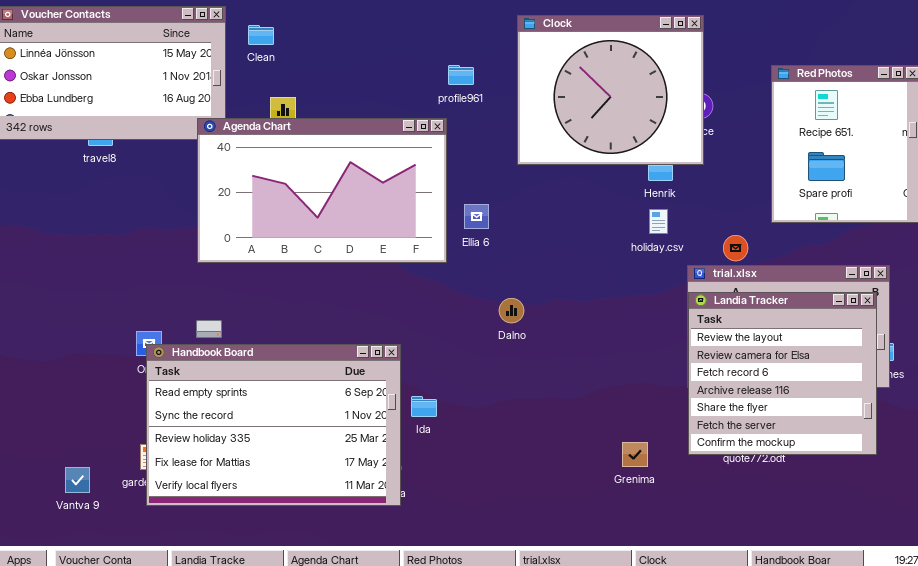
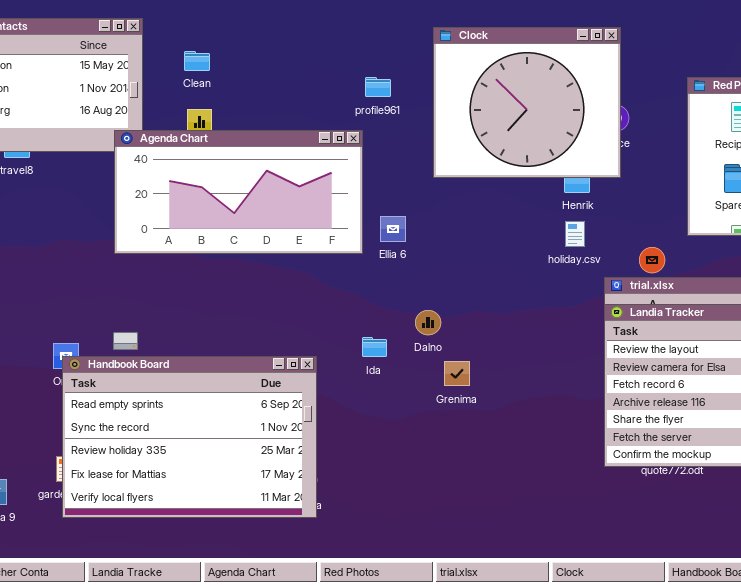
Clean: [248,25,274,45] -> [184,51,210,71], moved
Agenda Chart: [197,118,447,263] -> [114,130,363,254], resized
Ida: [411,396,437,417] -> [362,337,387,357], moved
Grenima: [622,442,648,467] -> [444,361,470,386], moved

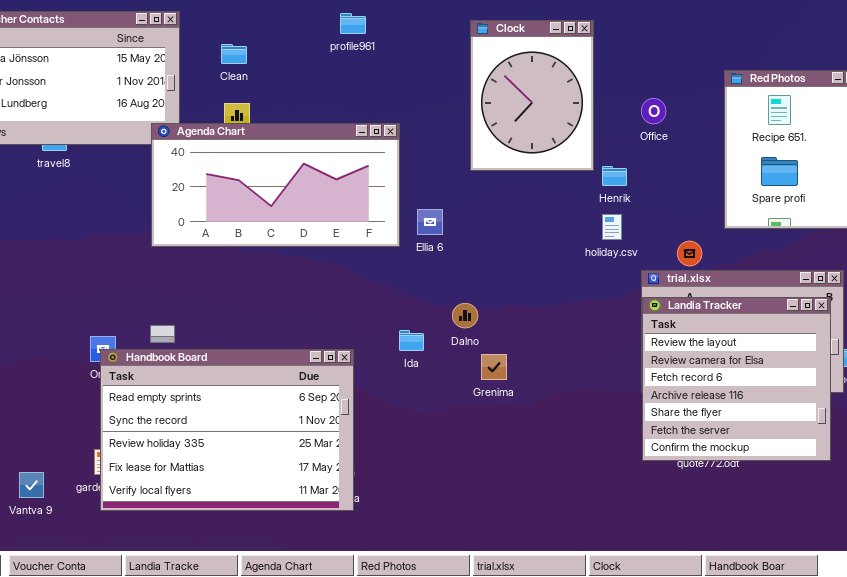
Clock: [433,27,621,178] -> [470,20,594,171], resized
profile961: [365,77,391,97] -> [340,13,366,34], moved

